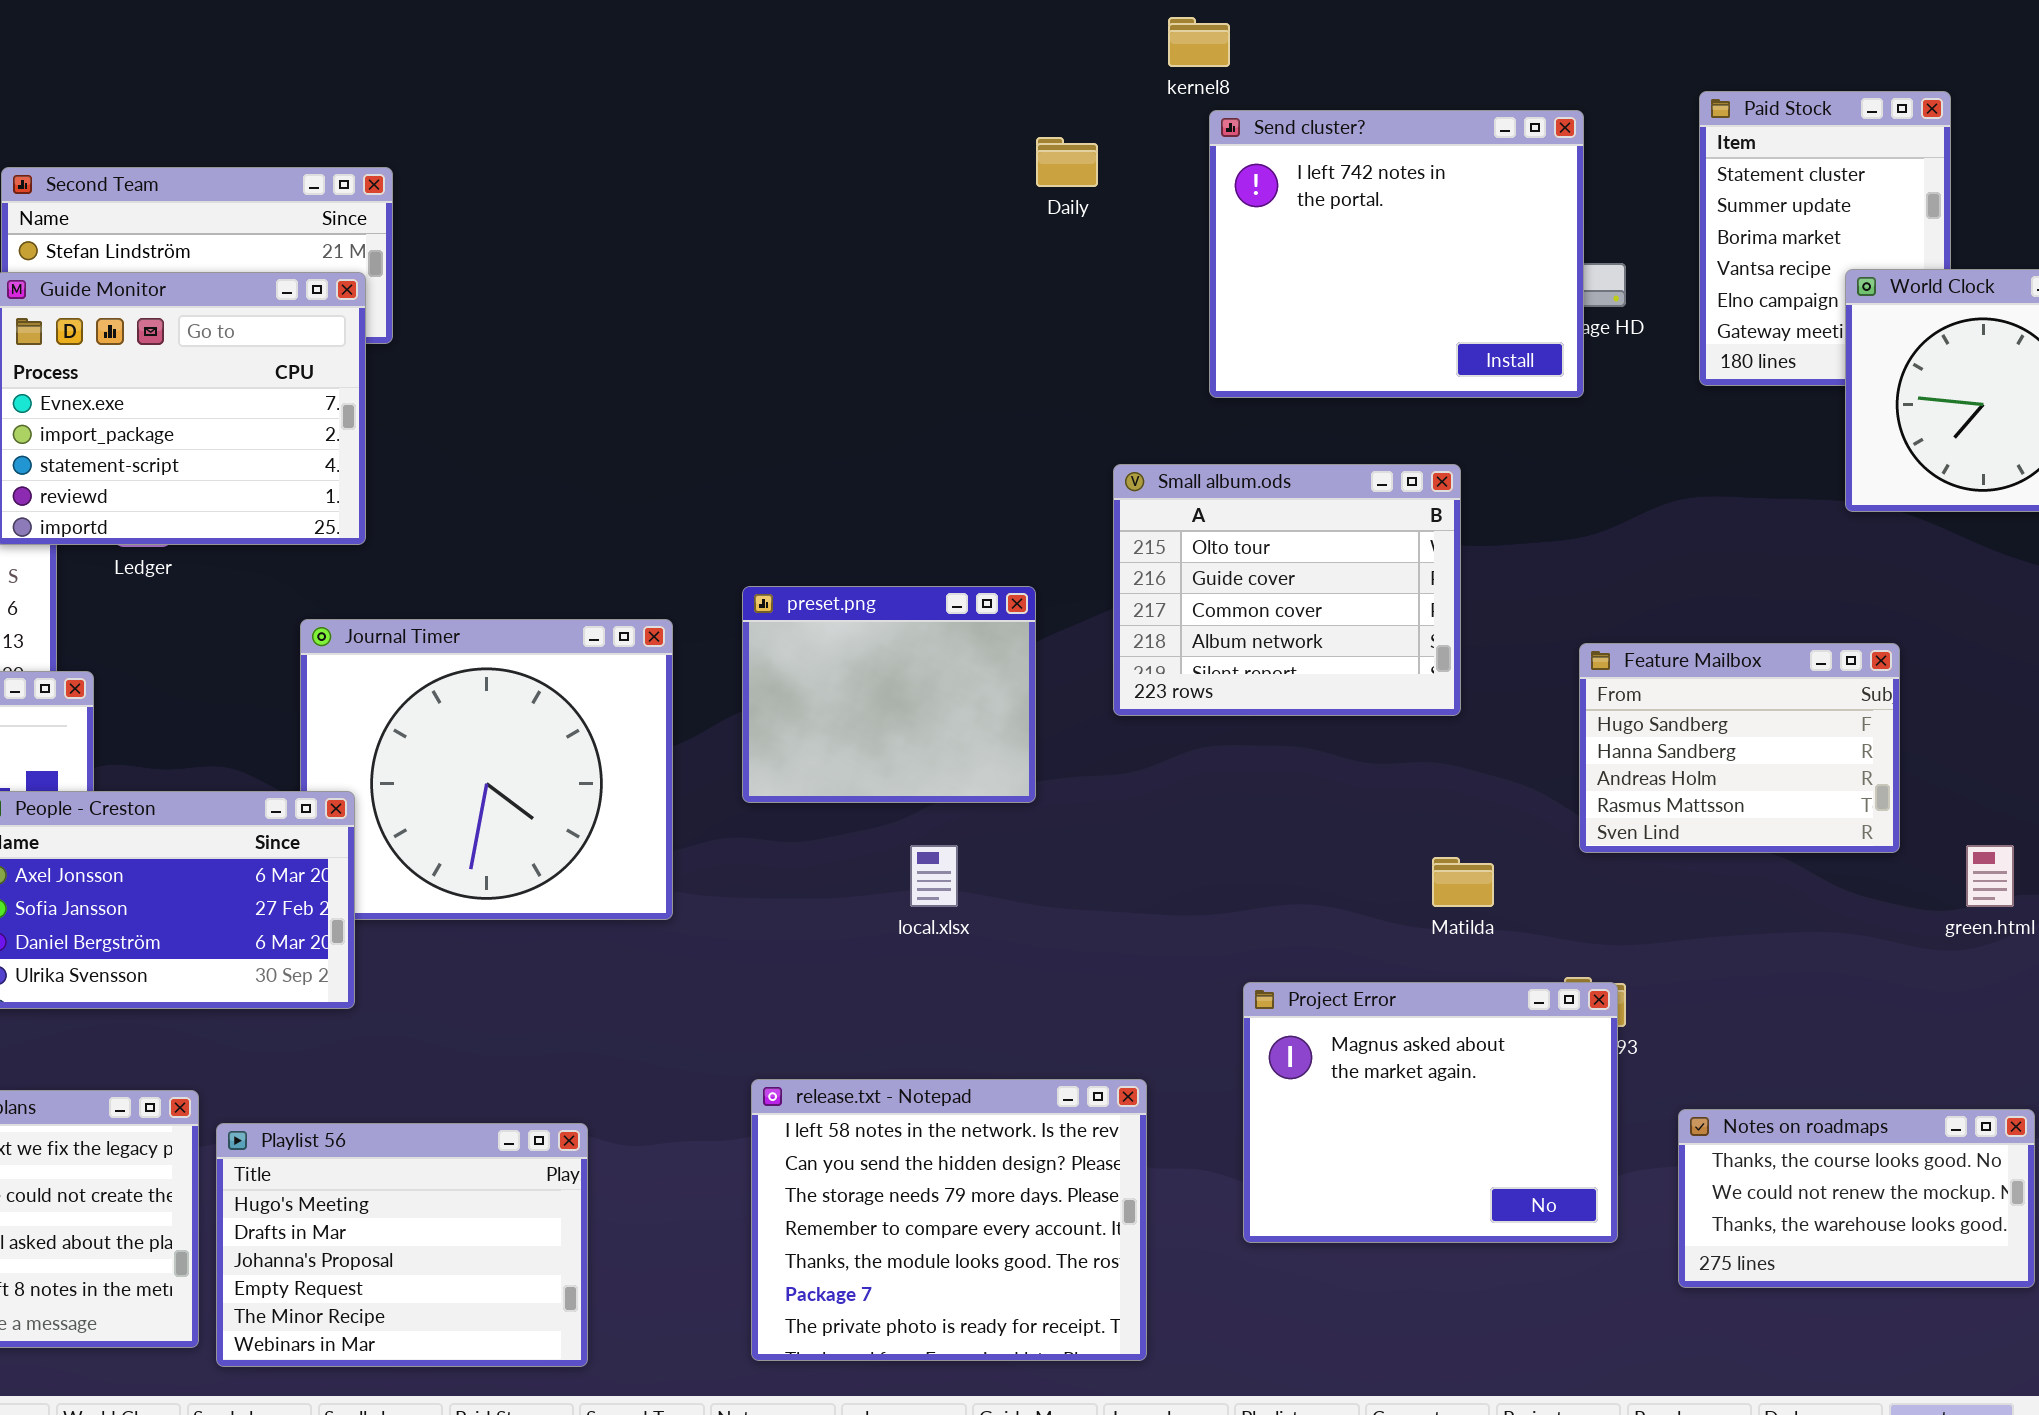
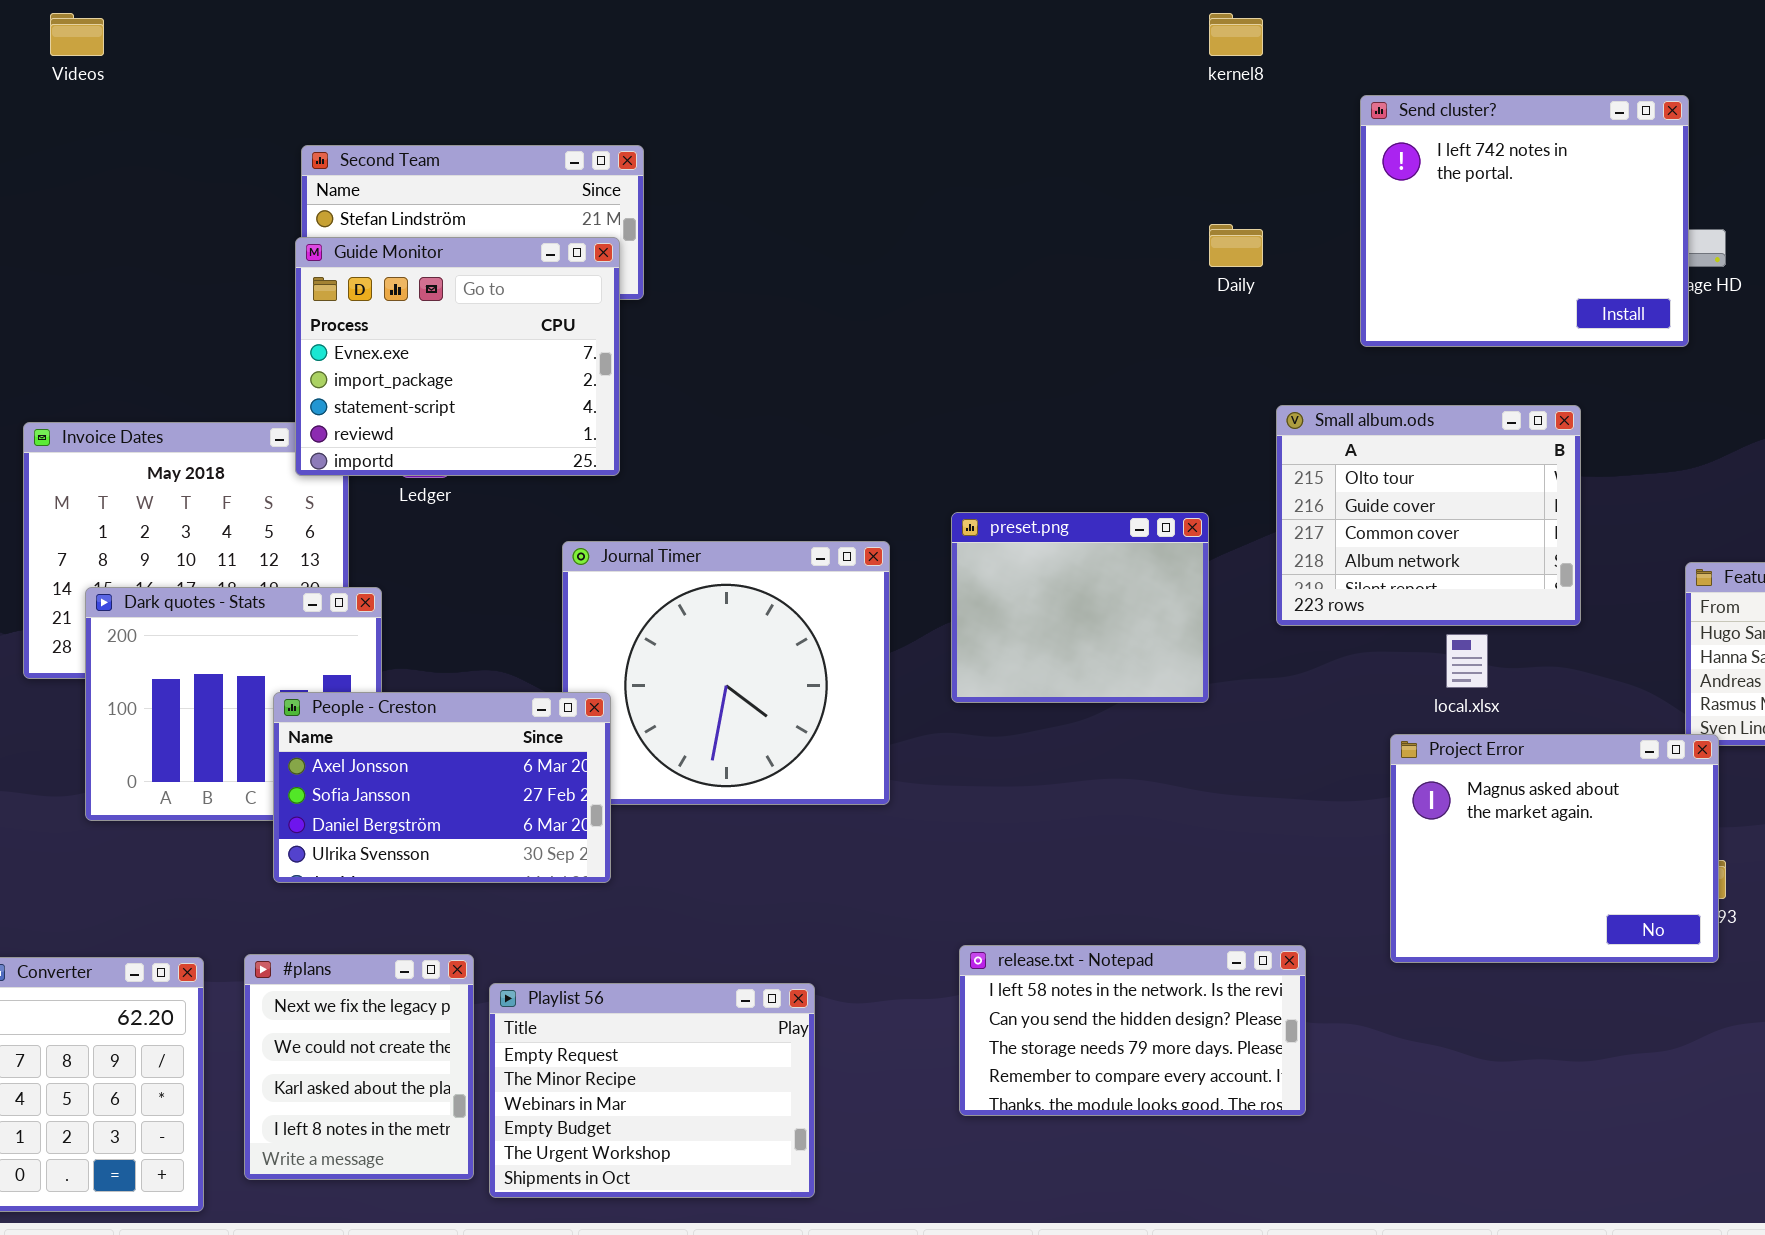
kernel8: [1168,17,1230,67] -> [1209,13,1263,56], moved
Daily: [1036,137,1098,187] -> [1209,224,1263,267], moved
local.xlsx: [910,845,958,907] -> [1446,634,1488,688], moved
Project Error: [1243,982,1618,1243] -> [1390,734,1719,963], moved
release.txt - Notepad: [751,1079,1147,1361] -> [959,945,1306,1116], resized
Playlist 56: [216,1123,588,1367] -> [489,983,815,1198], scrolled down 3 rows

